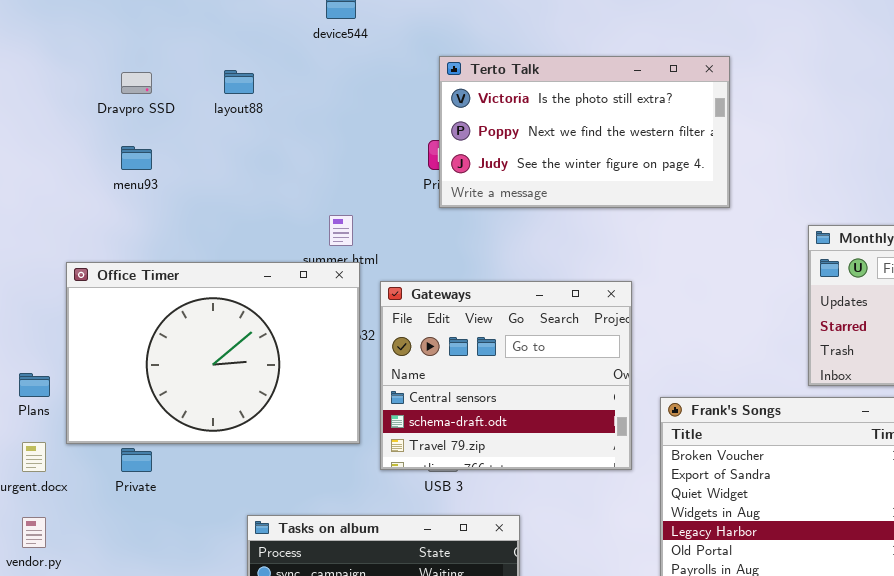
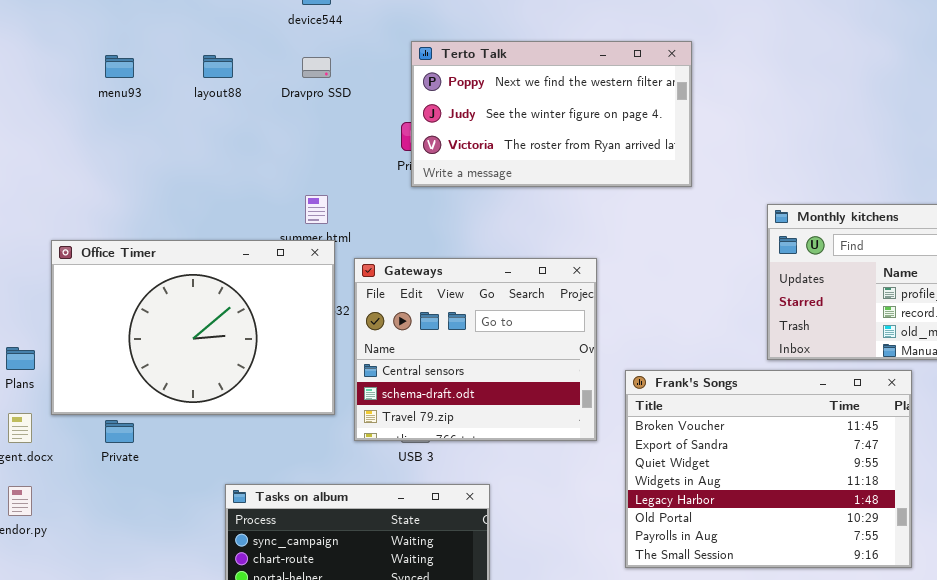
Terto Talk: [439,56,730,208] -> [411,41,692,187], scrolled down 1 row
Dravpro SSD: [121,72,152,94] -> [302,57,331,78], moved
menu93: [121,146,152,170] -> [105,55,134,78], moved

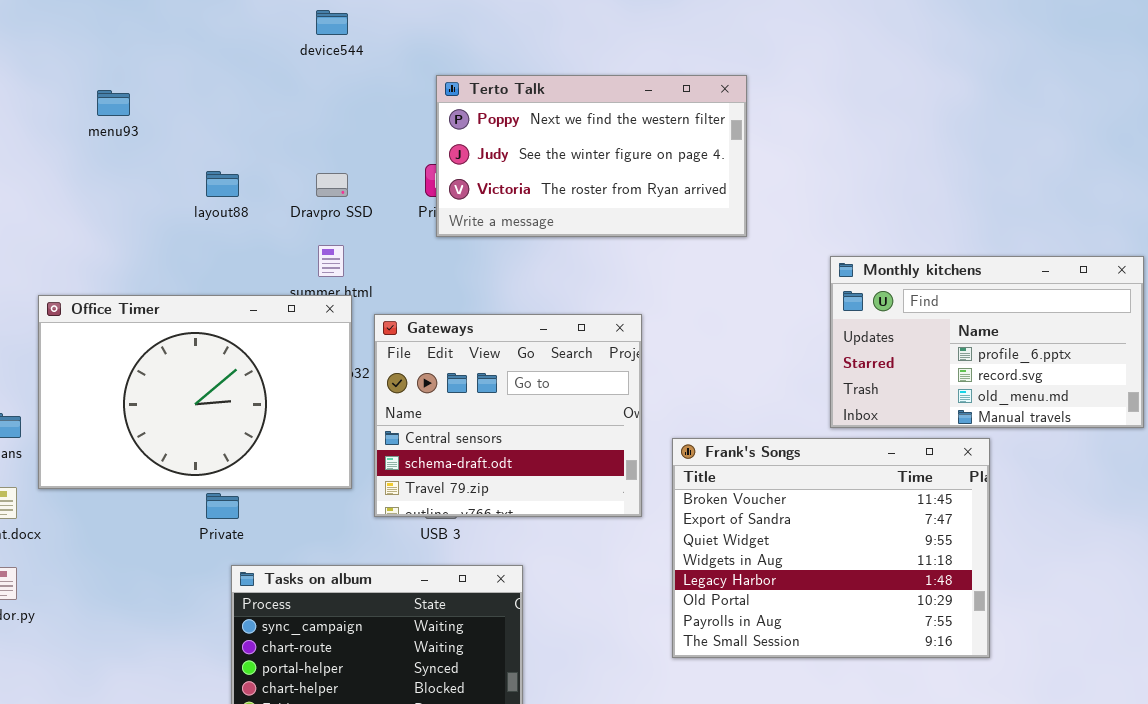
layout88: [203,55,233,78] -> [206,171,239,197], moved
Dravpro SSD: [302,57,331,78] -> [316,173,348,197], moved
Private: [105,420,134,443] -> [206,493,239,519], moved

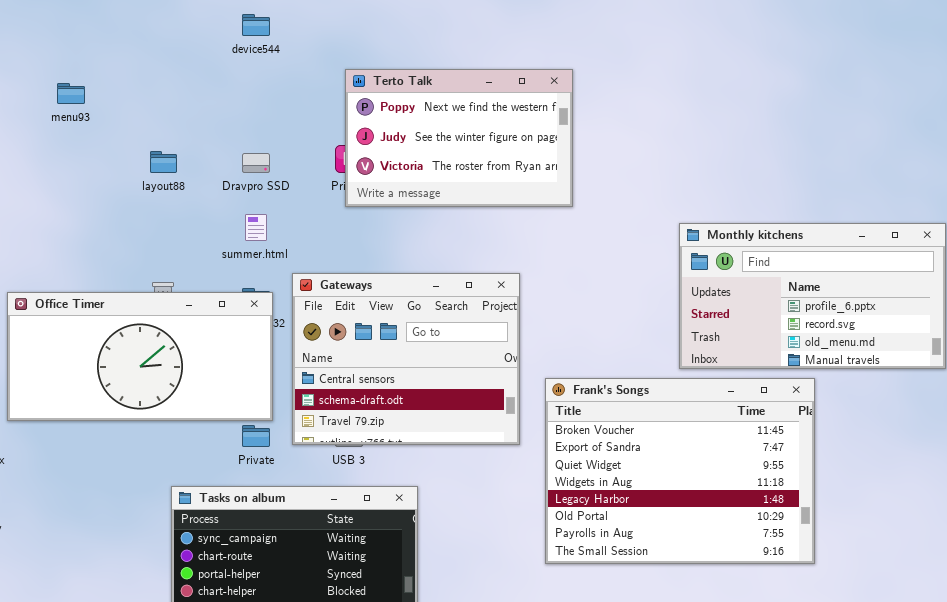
Terto Talk: [436,75,747,237] -> [345,69,573,207], resized
Office Timer: [38,295,352,489] -> [7,292,273,421], resized
Private: [206,493,239,519] -> [242,425,270,447], moved

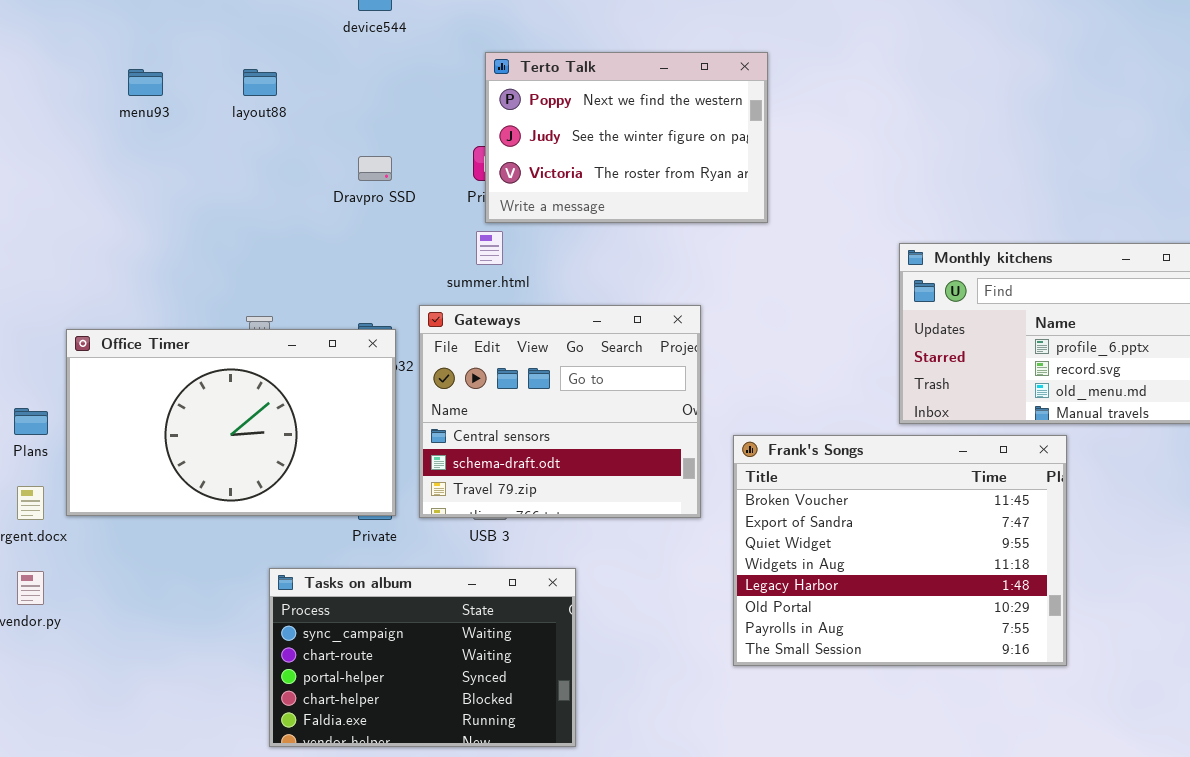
layout88: [150,151,177,173] -> [243,69,277,96], moved
summer.html: [245,214,267,241] -> [476,231,503,265], moved
Office Timer: [7,292,273,421] -> [66,329,396,516], resized

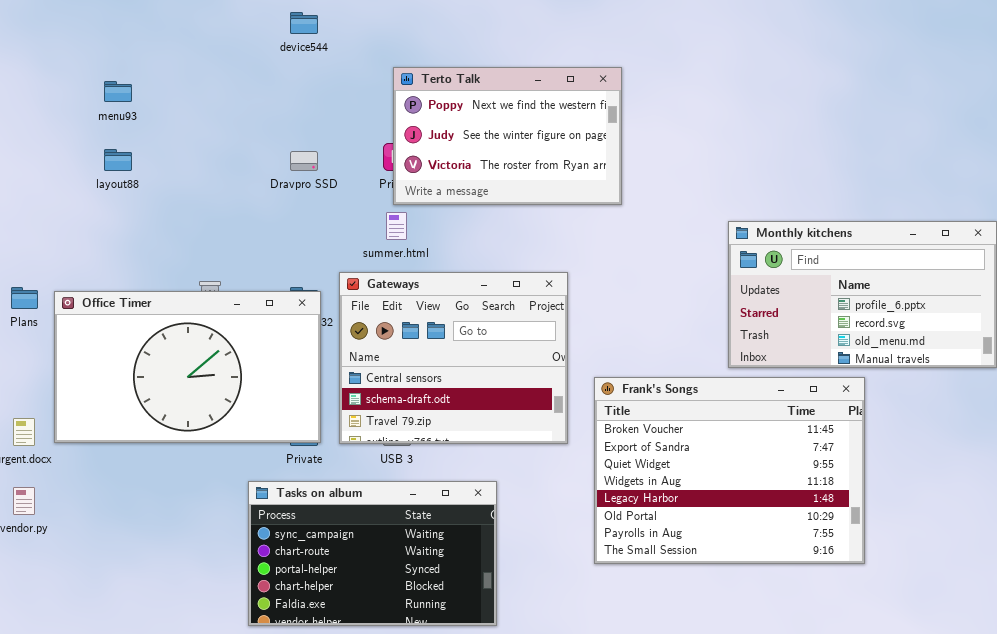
layout88: [243,69,277,96] -> [104,149,132,171], moved
Plans: [14,408,48,435] -> [11,287,38,309], moved
Tasks on album: [269,568,576,747] -> [248,481,497,626], moved

